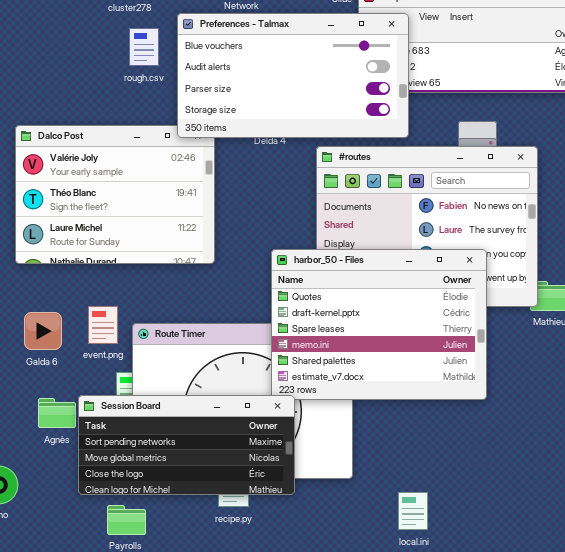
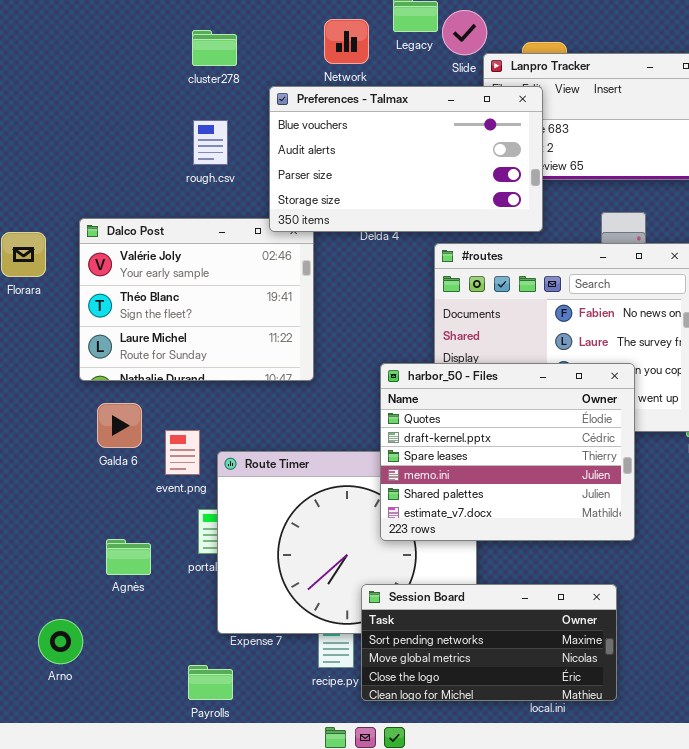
rough.csv: [129,28,159,66] -> [193,120,228,165], moved
Galda 6: [24,312,62,350] -> [97,403,142,448], moved
Session Board: [78,395,295,495] -> [361,584,617,701], moved

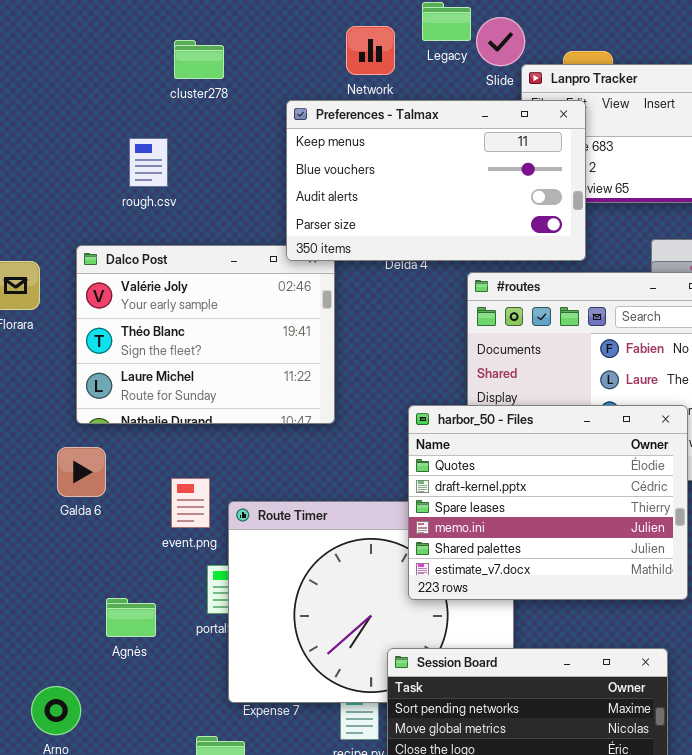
cluster278: [192,30,237,66] -> [174,40,224,79], moved
Preferences - Talmax: [269,86,543,232] -> [286,100,586,261], scrolled up 1 row
rough.csv: [193,120,228,165] -> [129,138,168,187], moved
Galda 6: [97,403,142,448] -> [57,447,106,497], moved

